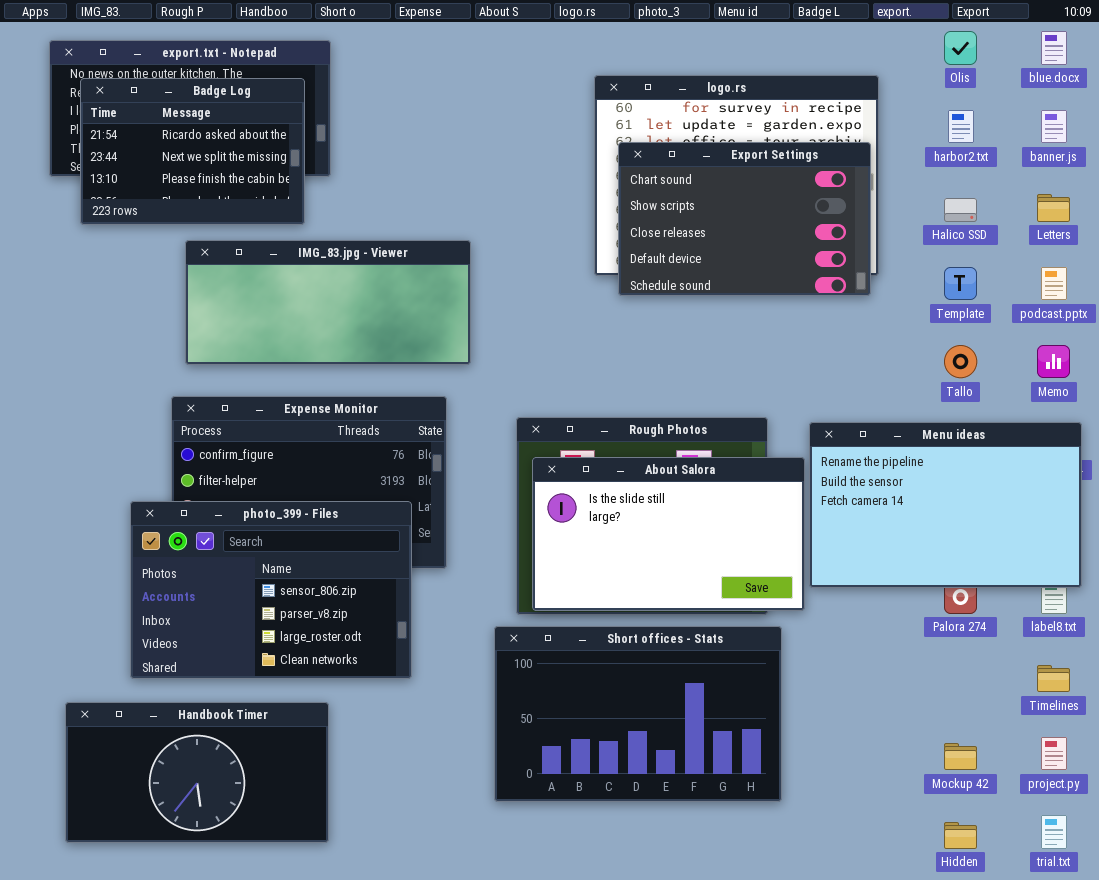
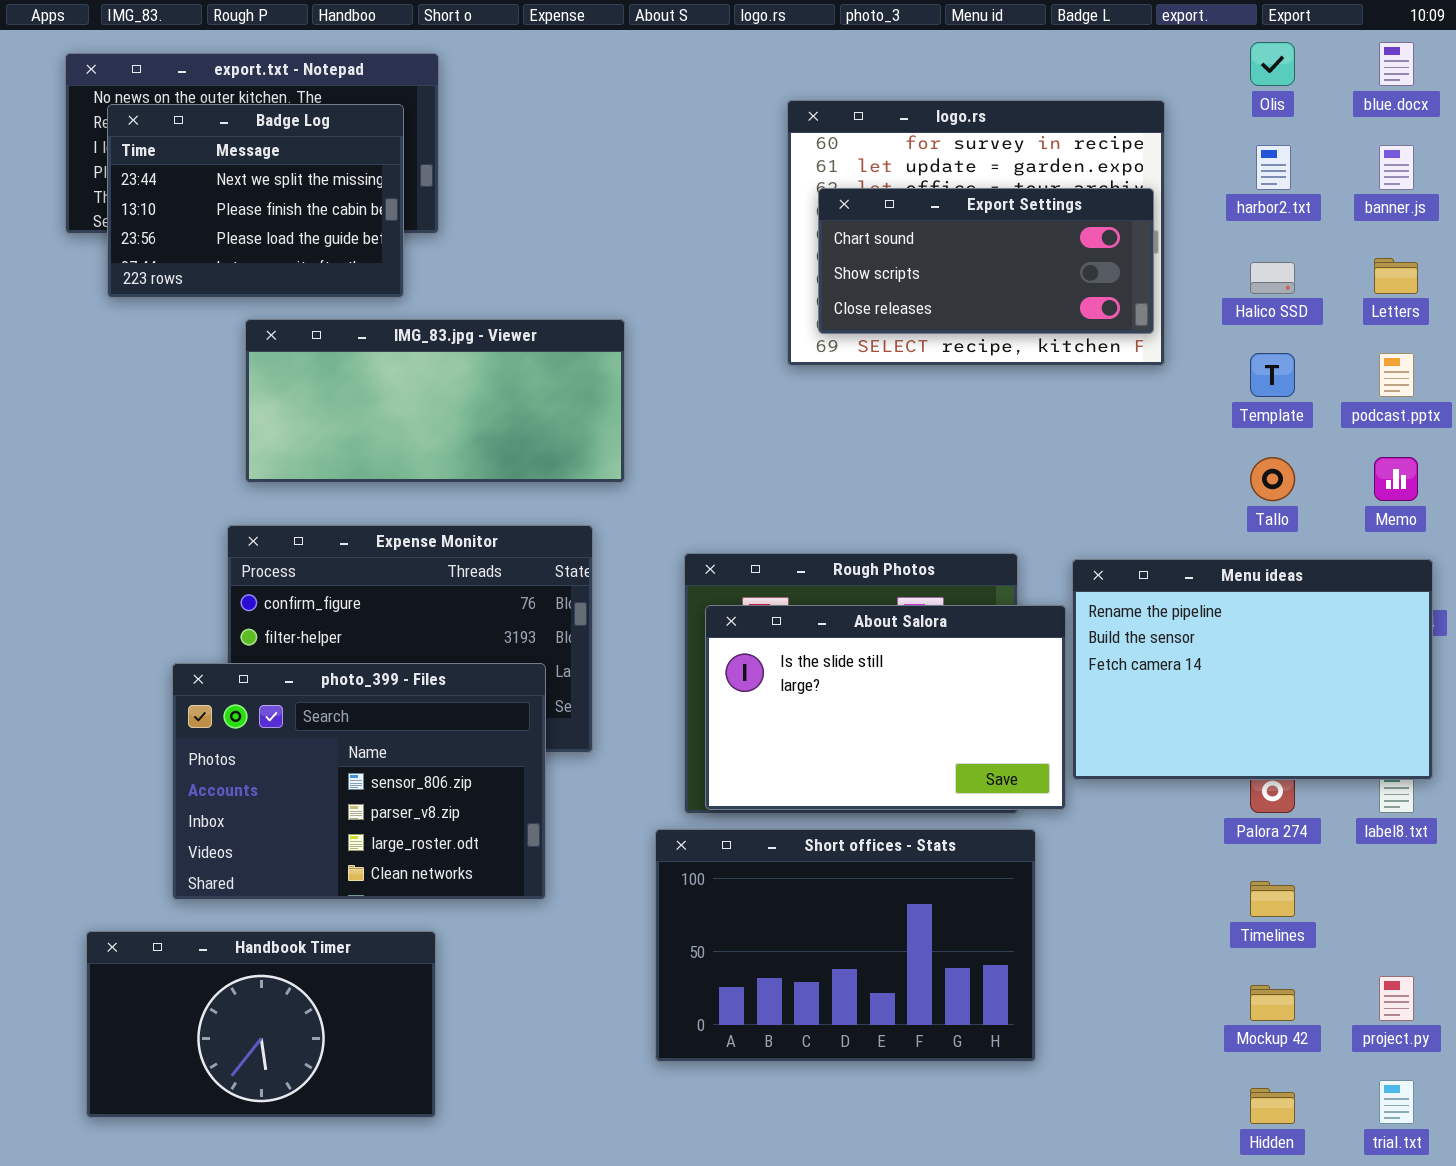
Badge Log: [80,78,305,225] -> [107,104,404,298], scrolled down 1 row
Export Settings: [618,142,871,296] -> [818,188,1154,334], resized
Timelines: [1037,665,1070,692] -> [1250,881,1295,917], moved

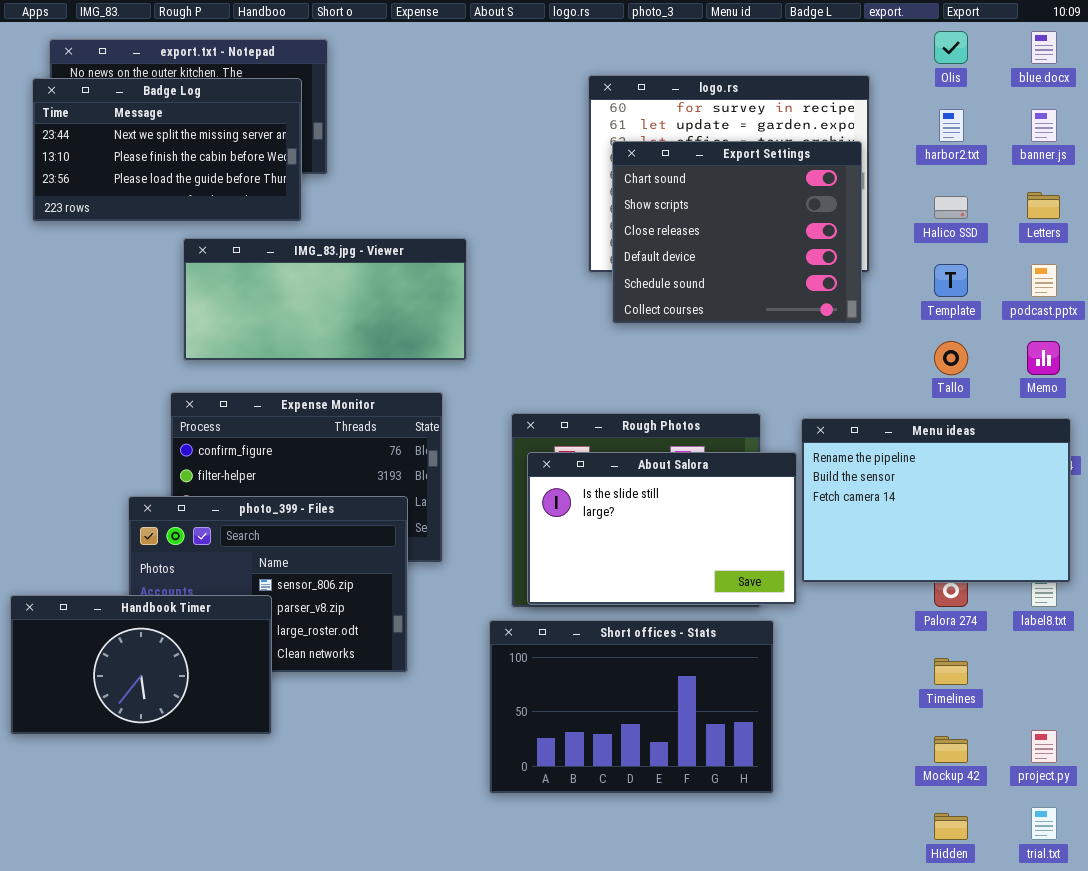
Badge Log: [107,104,404,298] -> [32,78,302,222], resized
Export Settings: [818,188,1154,334] -> [612,141,862,324], resized
Handbook Timer: [86,931,436,1118] -> [10,595,272,735], moved

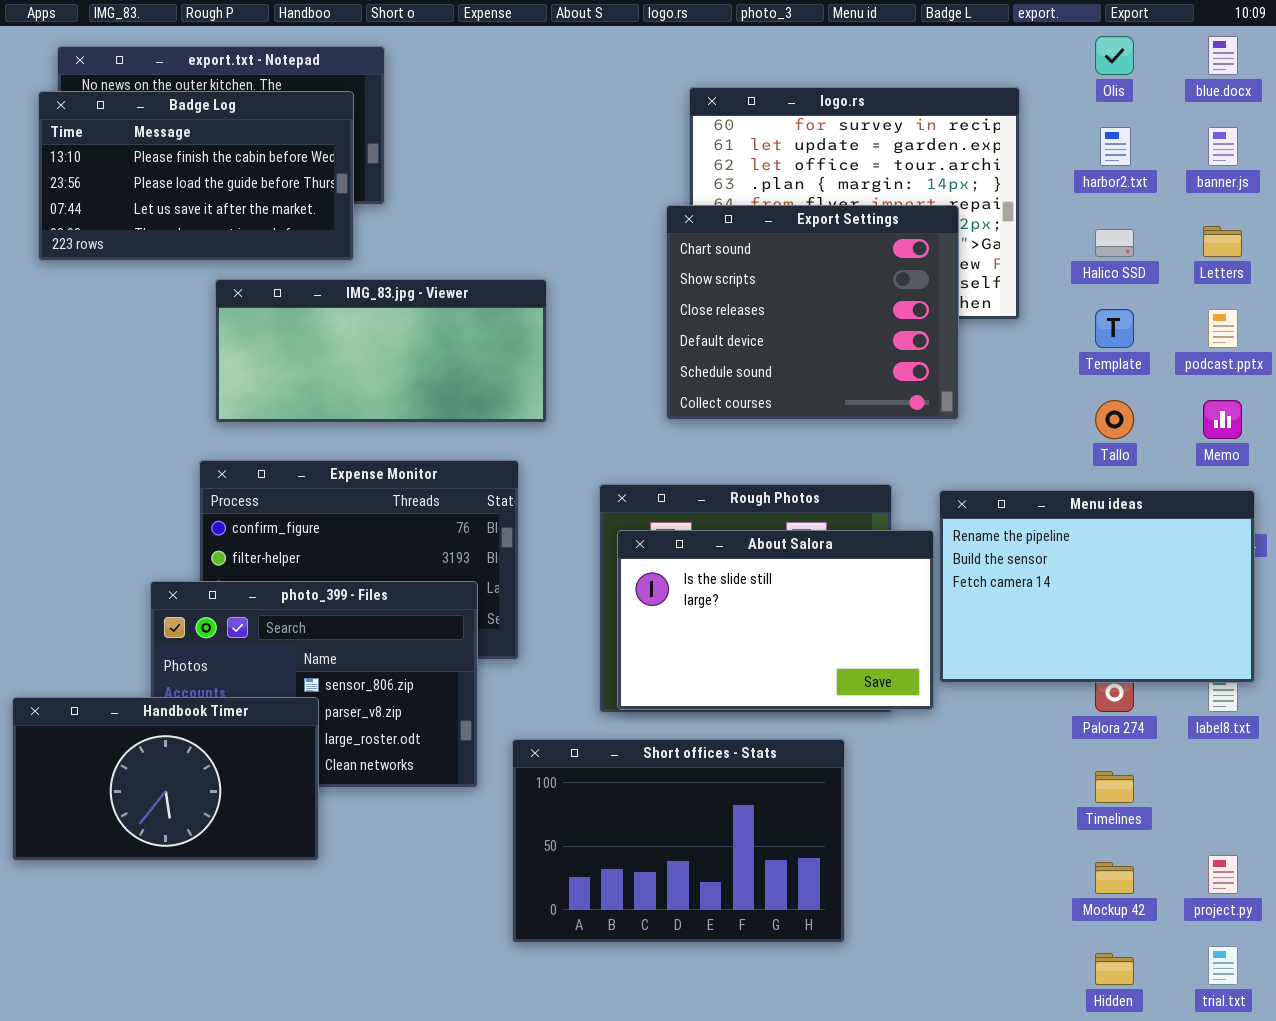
Badge Log: [32,78,302,222] -> [38,91,354,261], scrolled down 1 row
Export Settings: [612,141,862,324] -> [666,205,959,420], moved
Short offices - Stats: [489,620,774,794] -> [512,739,845,943], moved

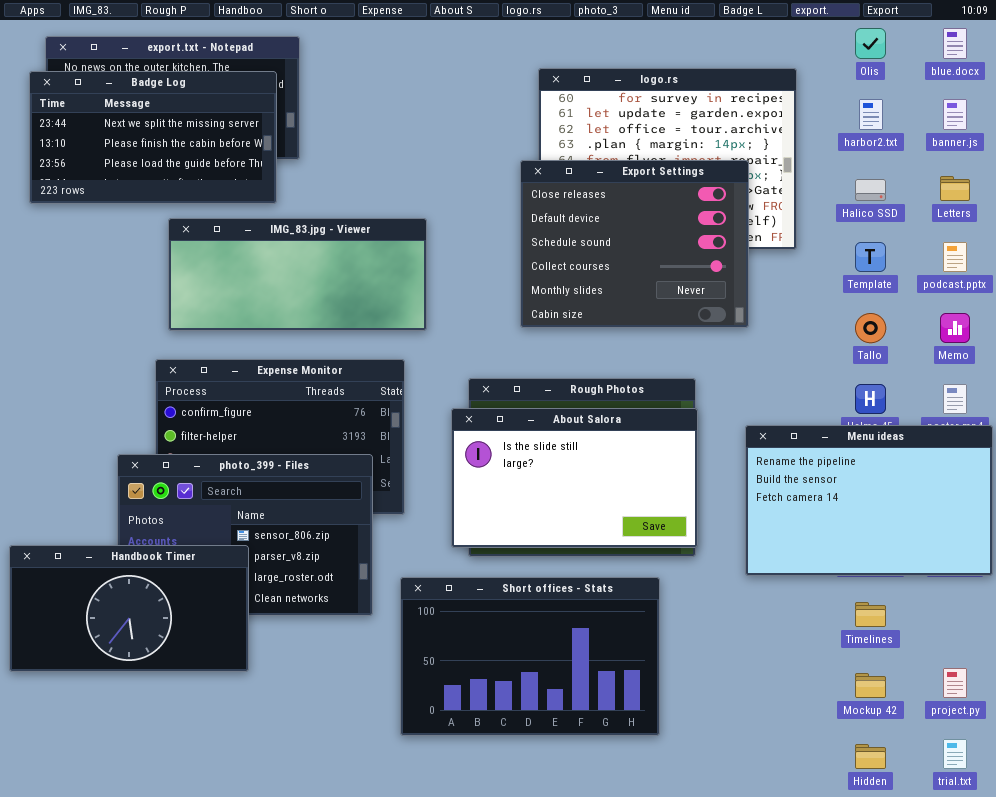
Badge Log: [38,91,354,261] -> [29,71,277,204], scrolled up 1 row
Export Settings: [666,205,959,420] -> [520,160,749,328], scrolled down 2 rows
Menu ideas: [939,490,1255,683] -> [745,425,993,576], moved
About Salora: [617,530,934,710] -> [451,408,698,548], moved

